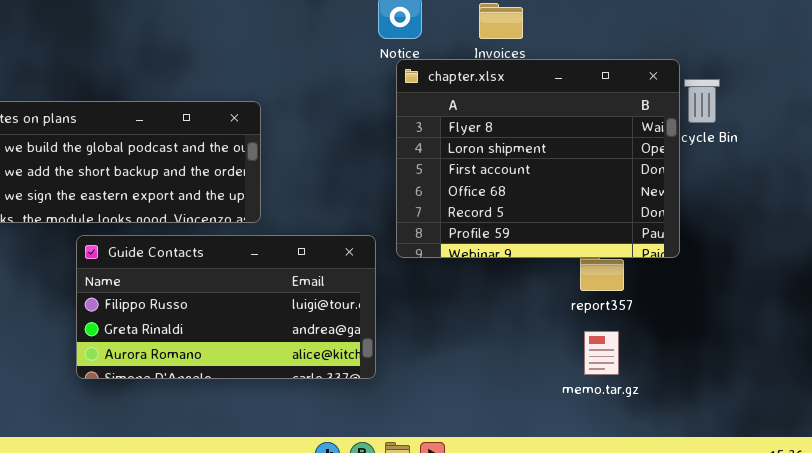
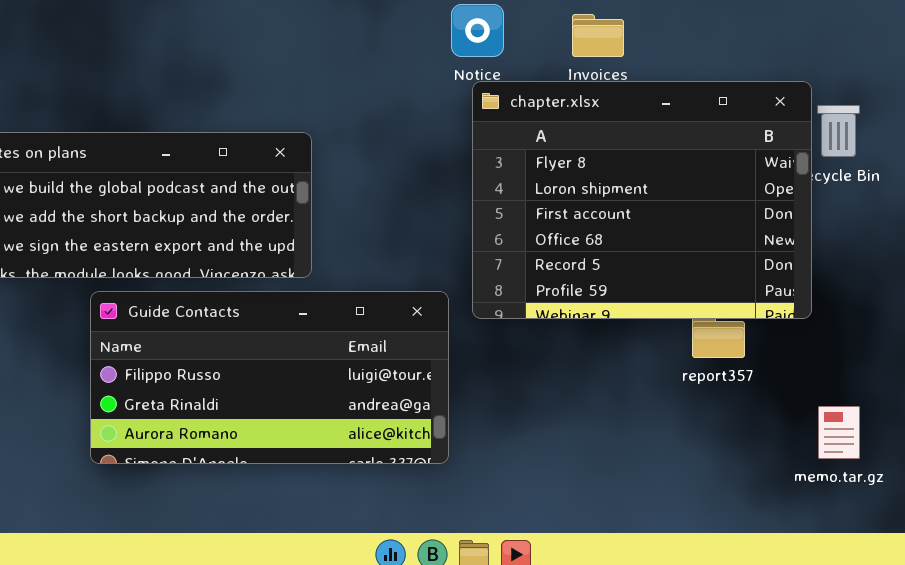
memo.tar.gz: [584,331,619,375] -> [818,406,860,459], moved

